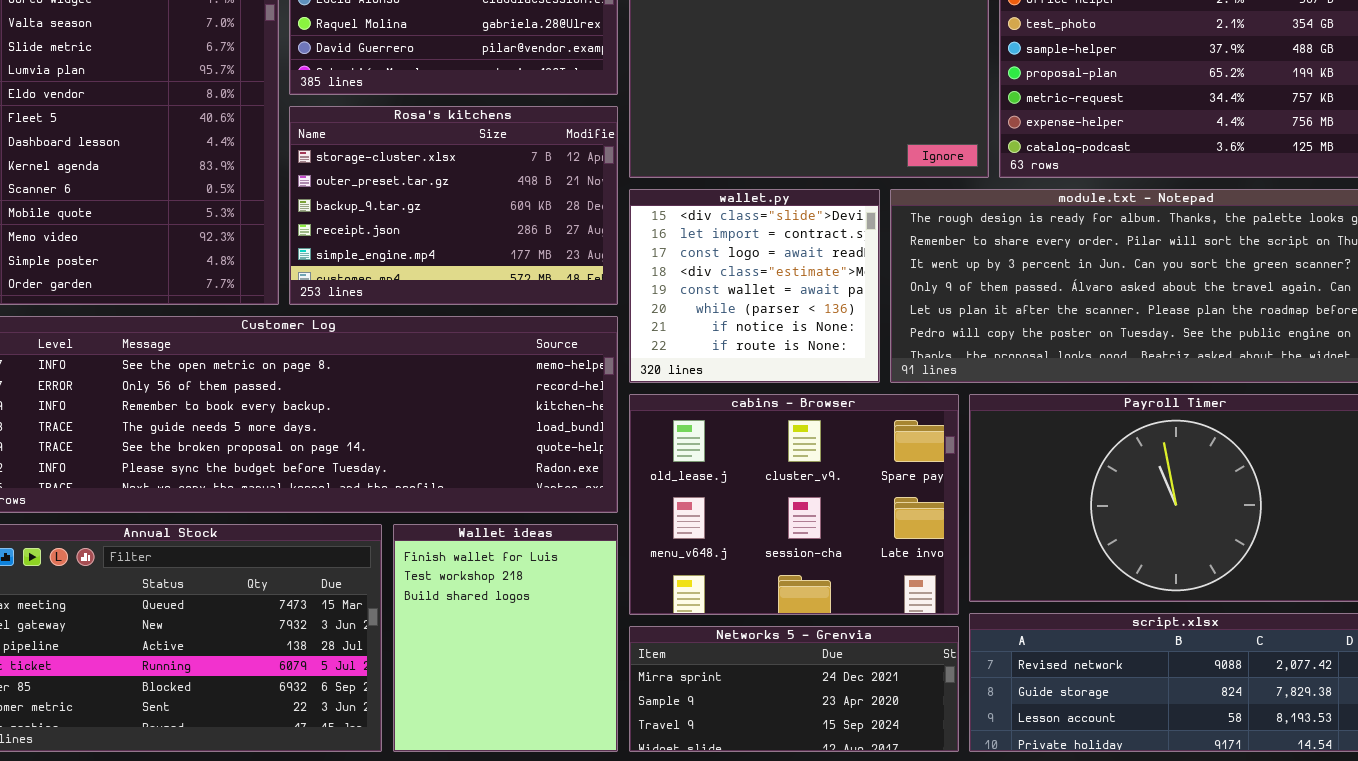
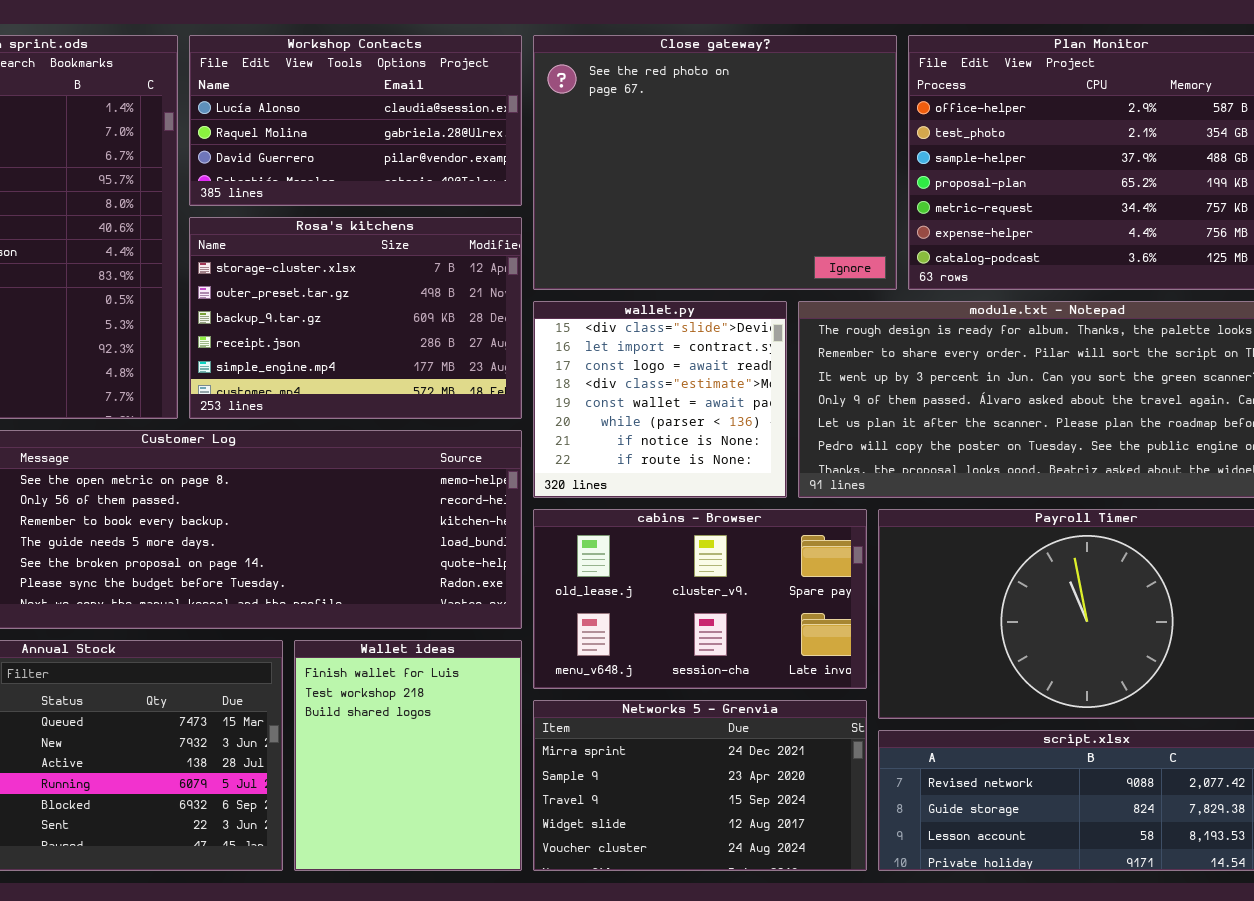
cabins - Browser: [629,394,959,615] -> [533,509,867,689], resized
Networks 5 - Grenvia: [629,626,959,752] -> [533,700,867,871], resized

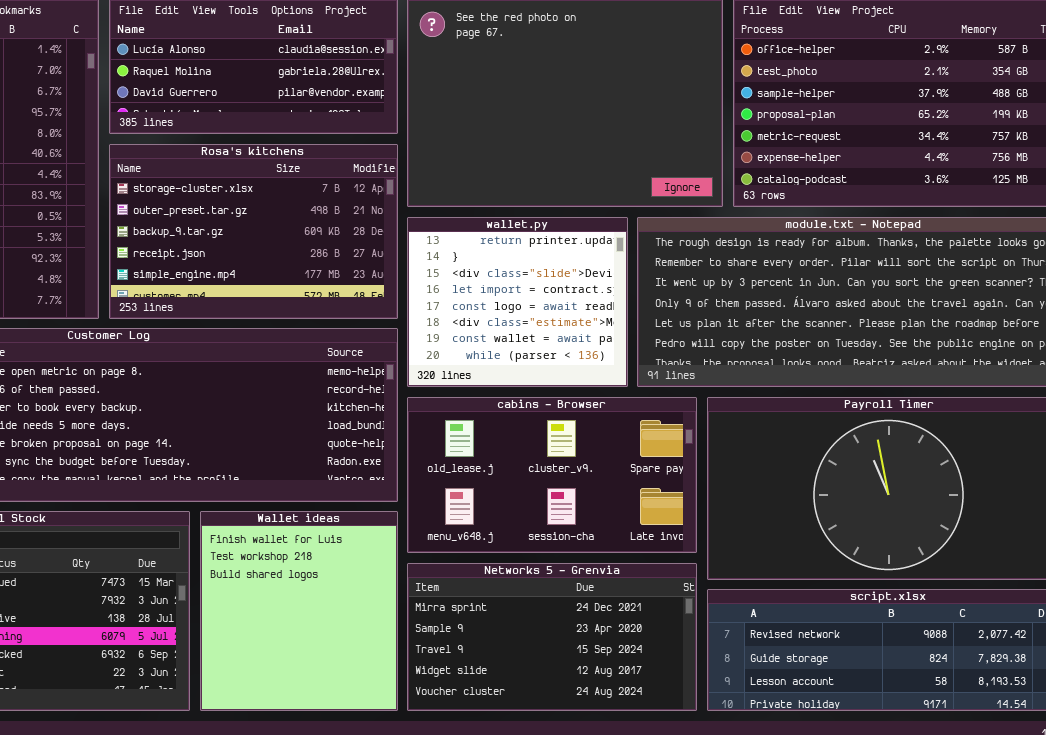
wallet.py: [533,301,787,498] -> [407,217,628,387], scrolled up 2 rows

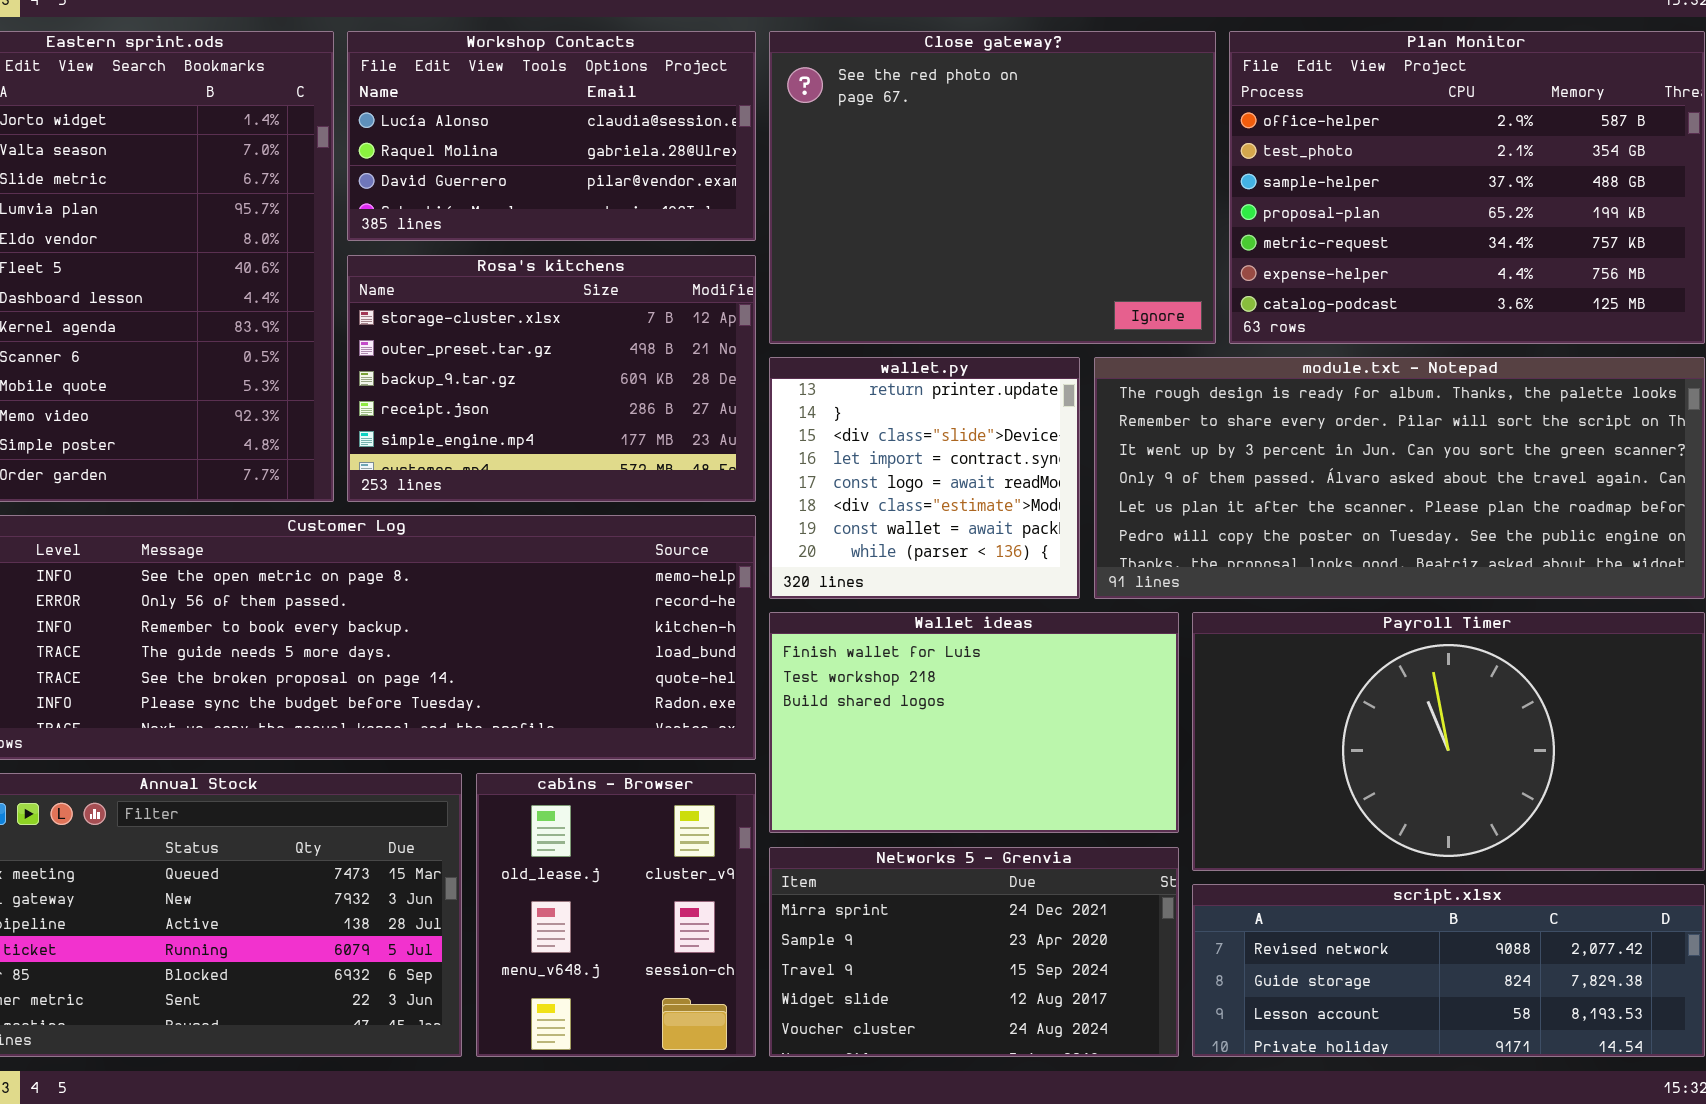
cabins - Browser: [407,397,697,553] -> [476,773,756,1057], moved, resized
Wallet ideas: [200,511,398,711] -> [769,612,1179,833], moved, resized

